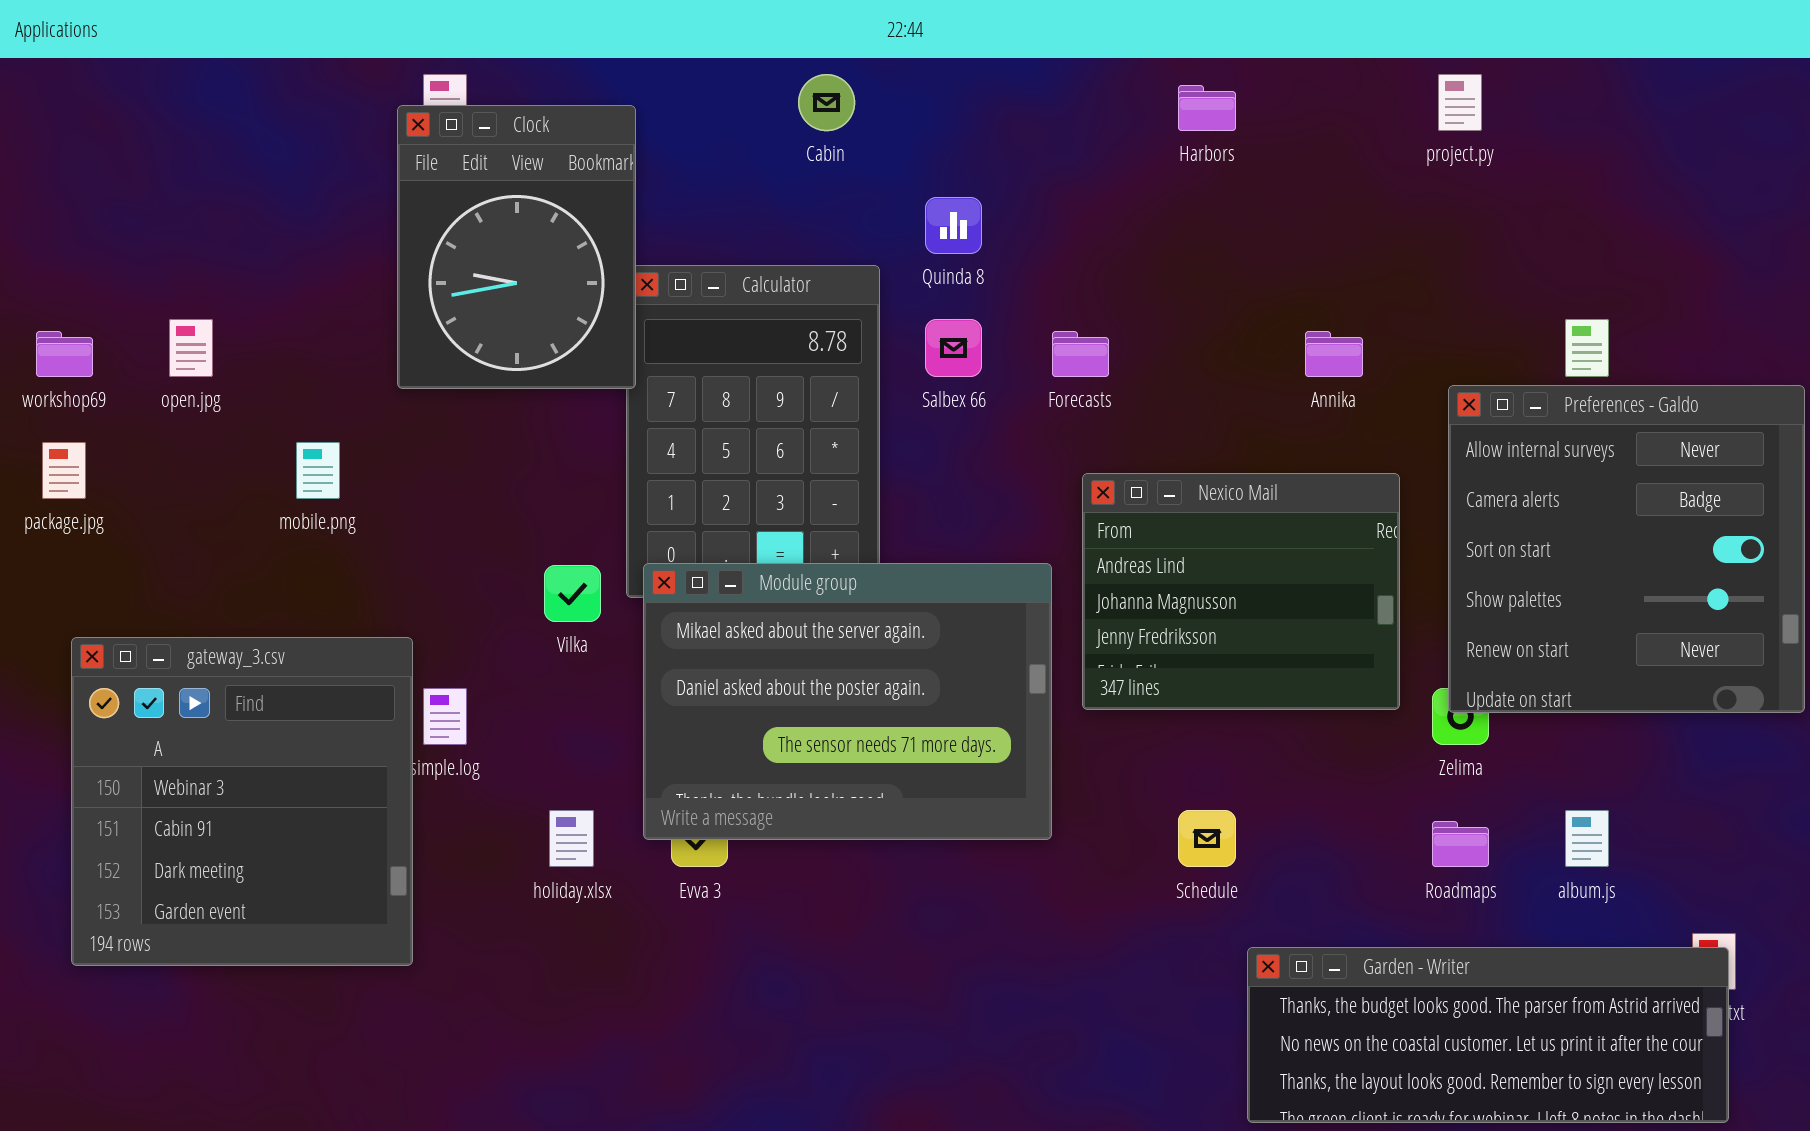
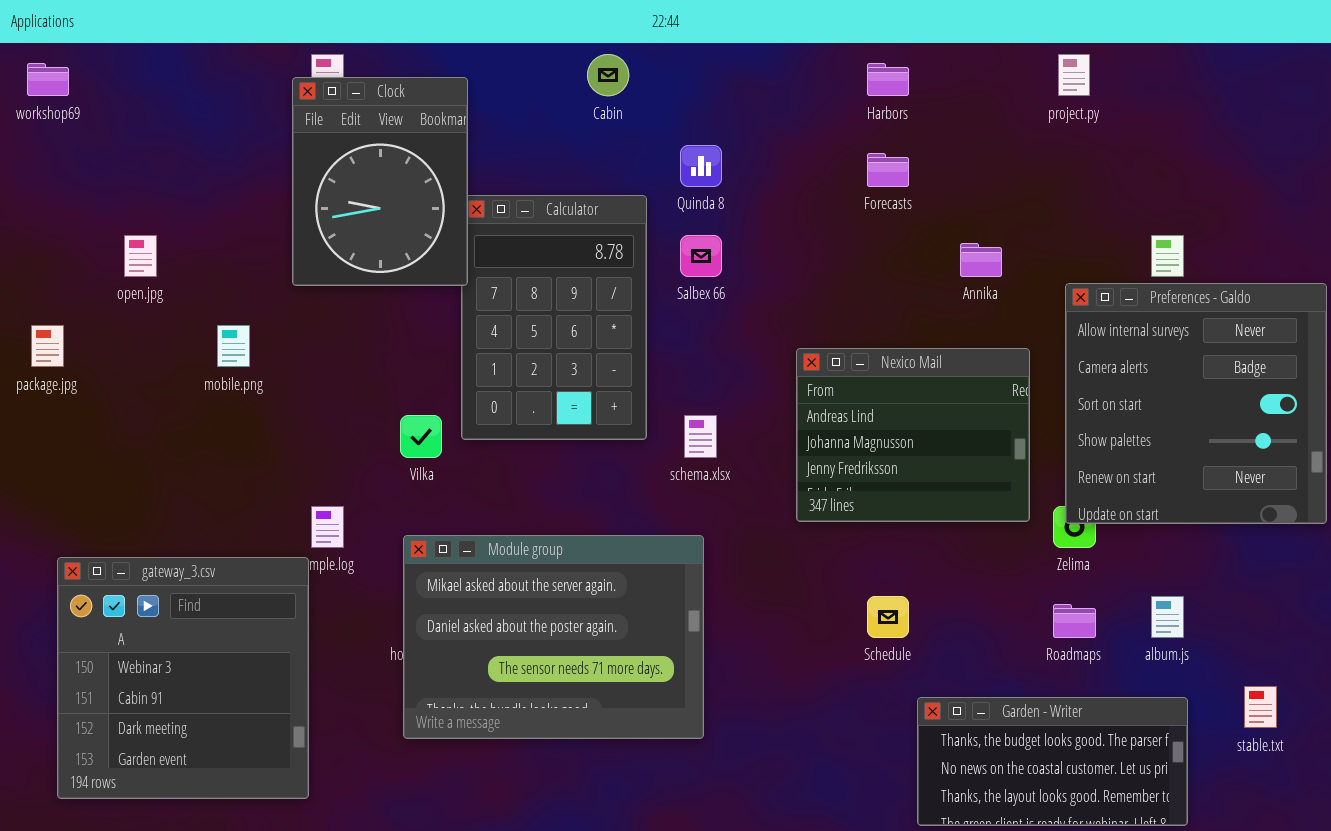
workshop69: [36,331,93,377] -> [27,63,69,96], moved
Forecasts: [1052,331,1109,377] -> [867,153,909,187], moved
Module group: [643,563,1052,840] -> [403,535,704,739], moved
gateway_3.csv: [71,637,413,966] -> [57,557,309,799], moved
Garden - Writer: [1247,947,1729,1123] -> [917,697,1188,826], resized

